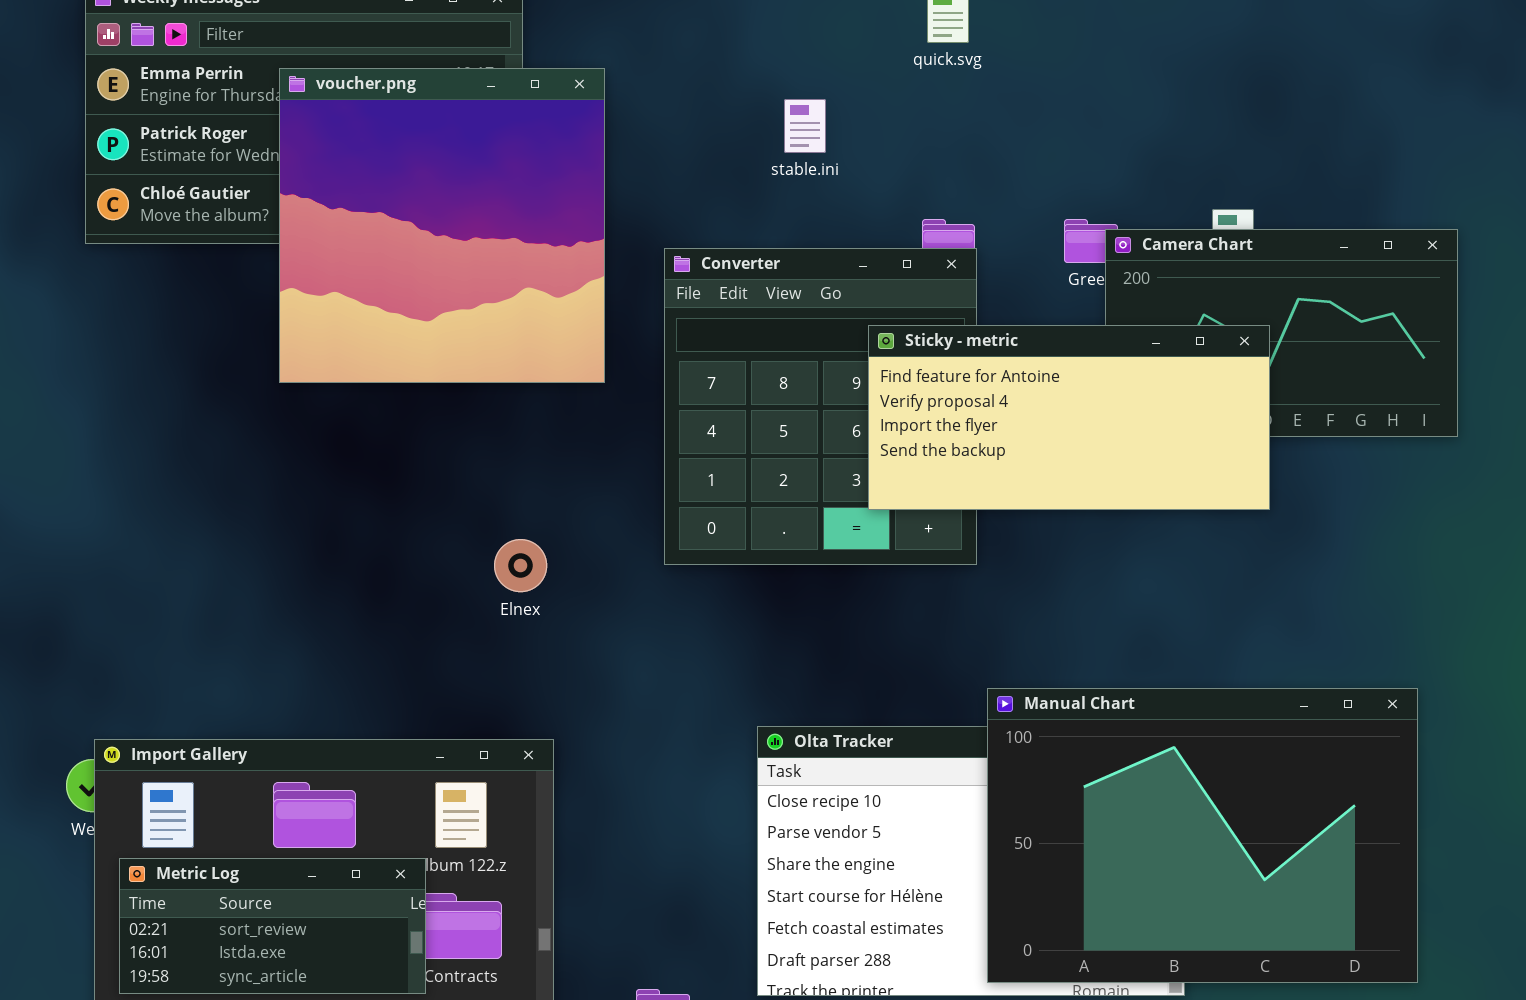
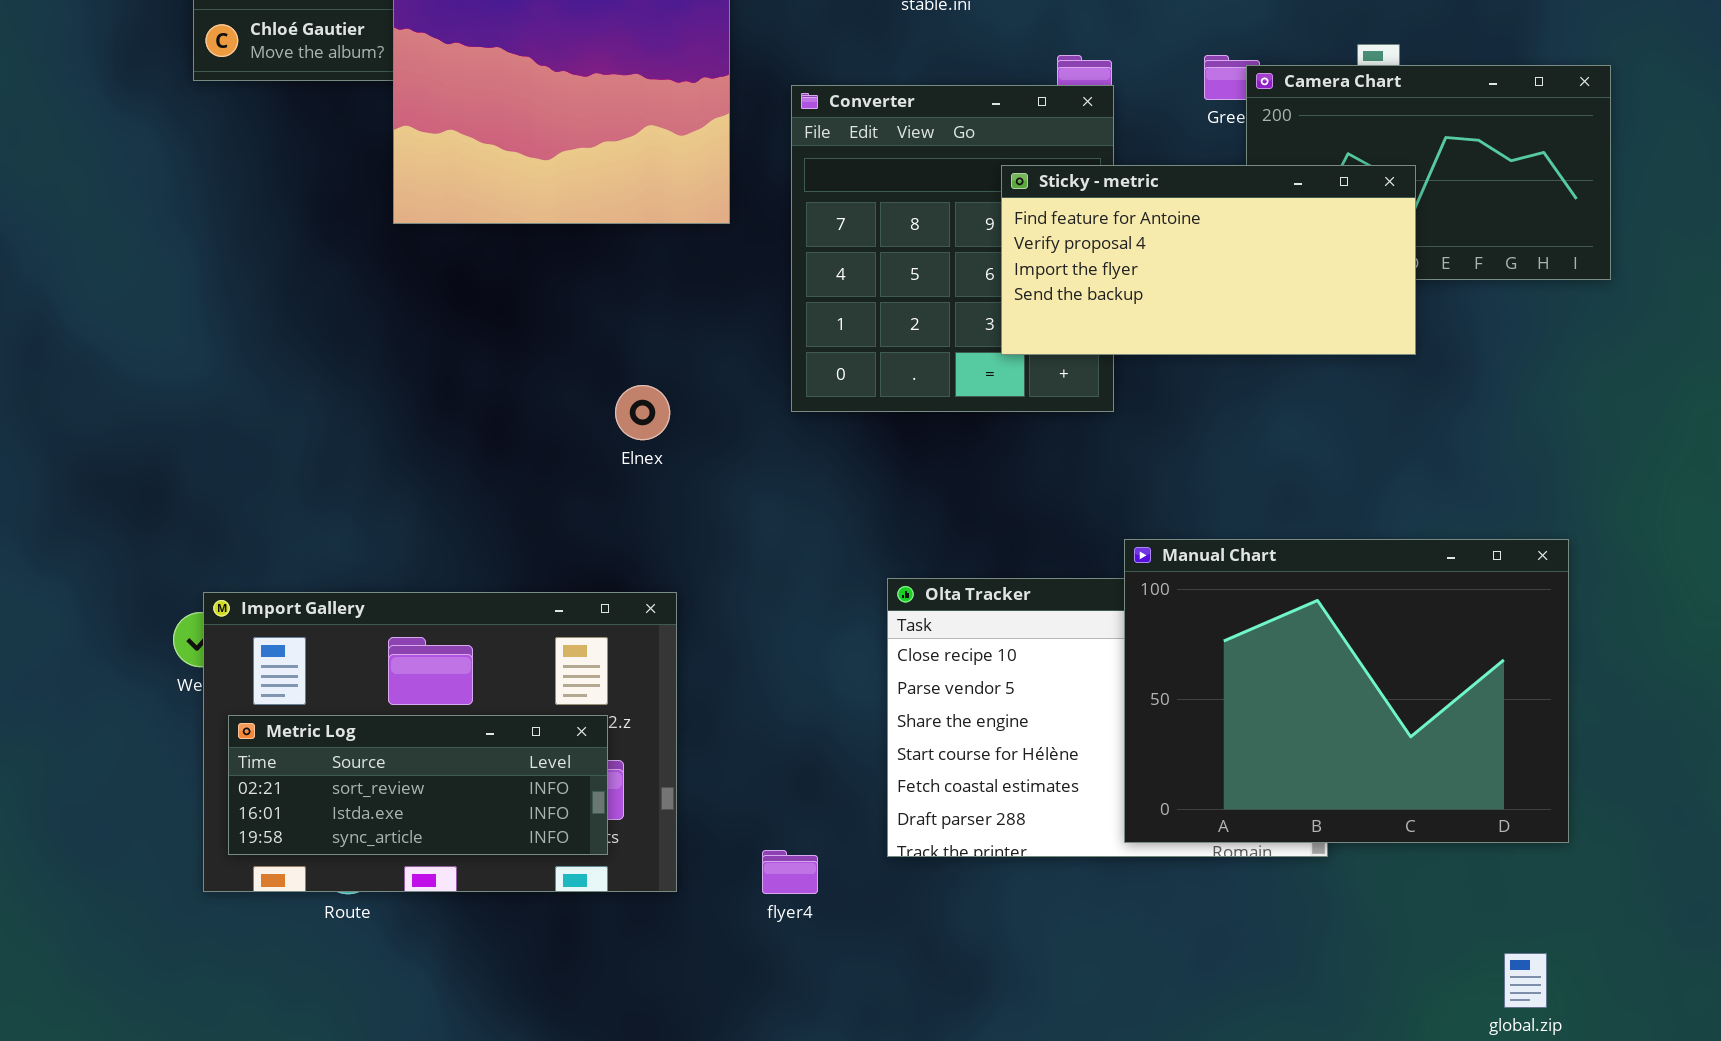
Metric Log: [119,858,426,994] -> [228,715,608,855], resized

